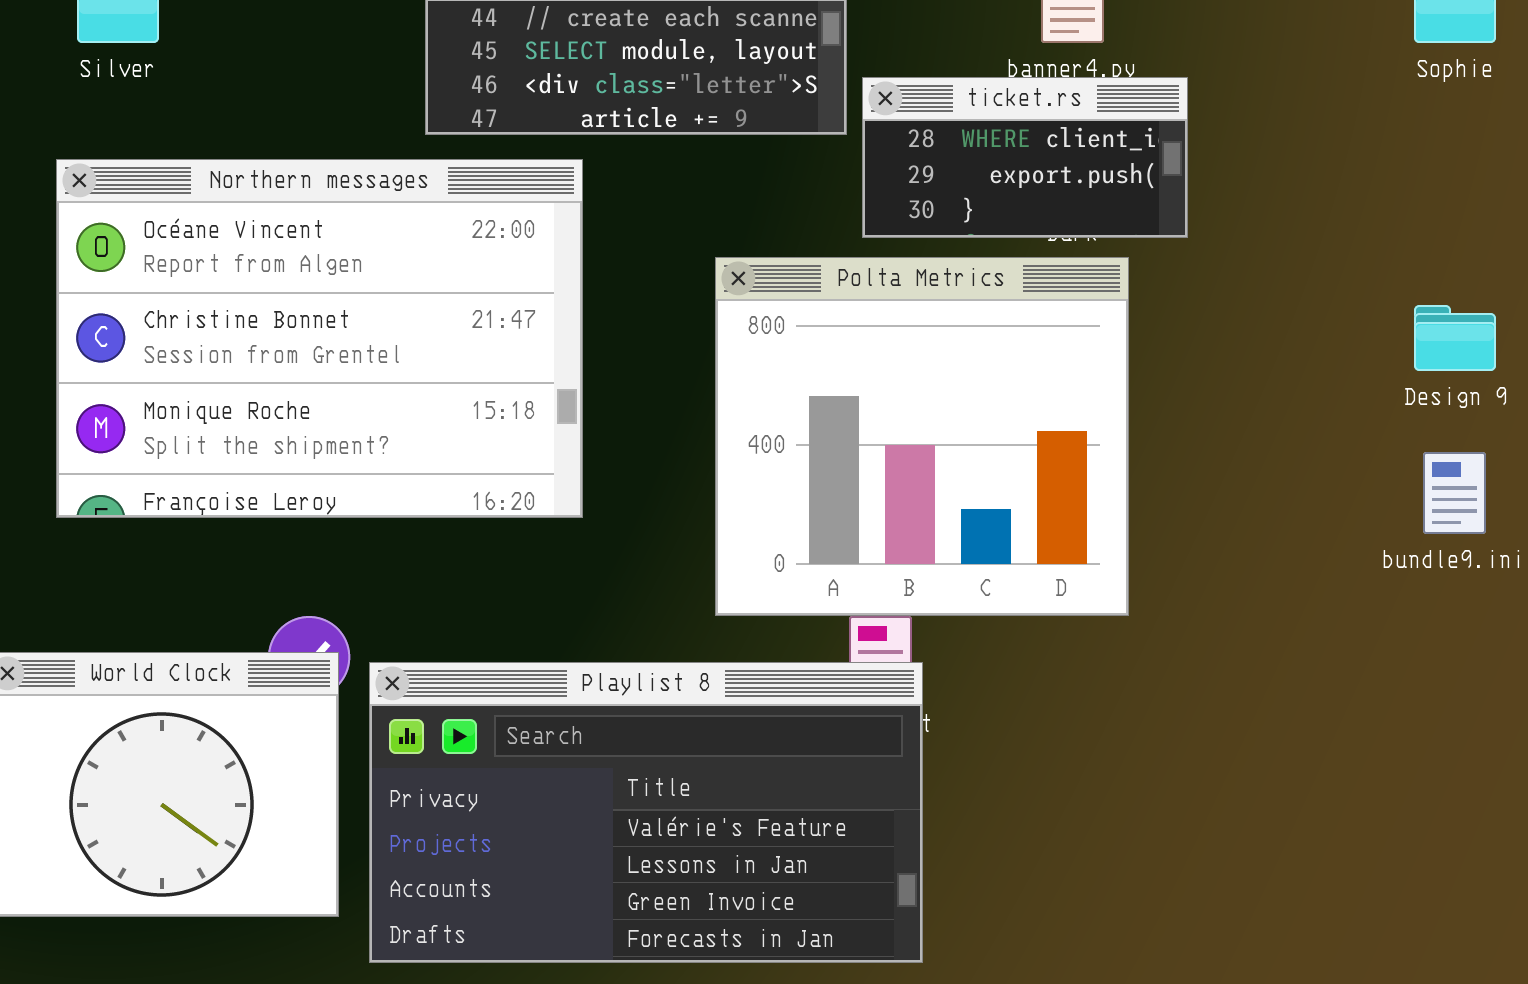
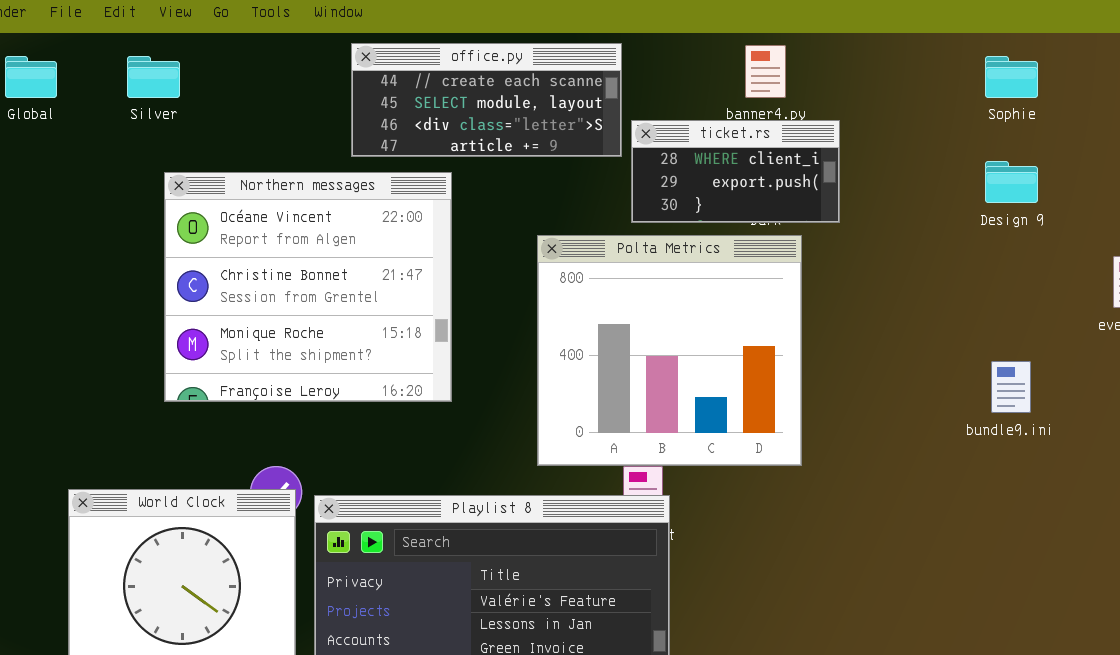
Northern messages: [56,159,583,518] -> [164,172,452,402], resized
Design 9: [1414,305,1496,371] -> [985,161,1038,203], moved

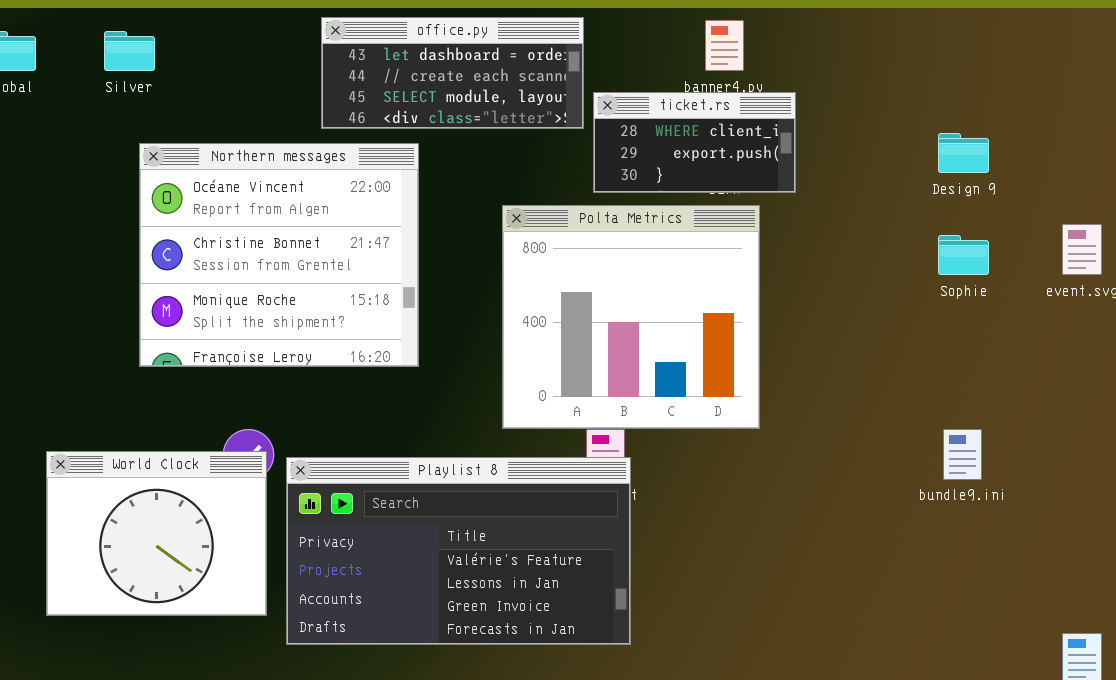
office.py: [351,43,622,157] -> [321,17,584,129], scrolled up 1 row
Sophie: [985,56,1038,98] -> [938,235,989,275], moved
bundle9.ini: [991,361,1031,413] -> [943,429,982,480], moved

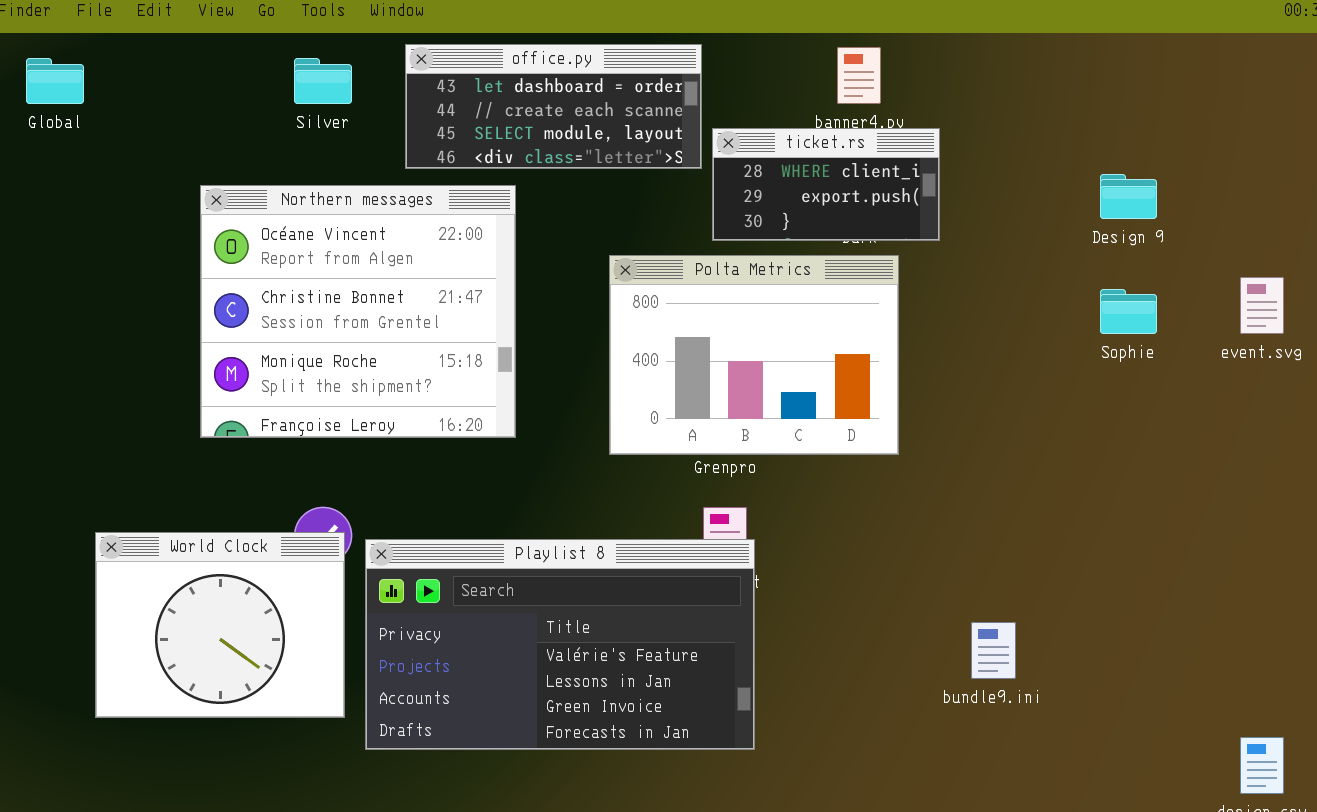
Silver: [104,31,155,71] -> [294,58,352,104], moved
Polta Metrics: [502,205,760,429] -> [609,255,899,455], resized
bundle9.ini: [943,429,982,480] -> [971,622,1016,679], moved

